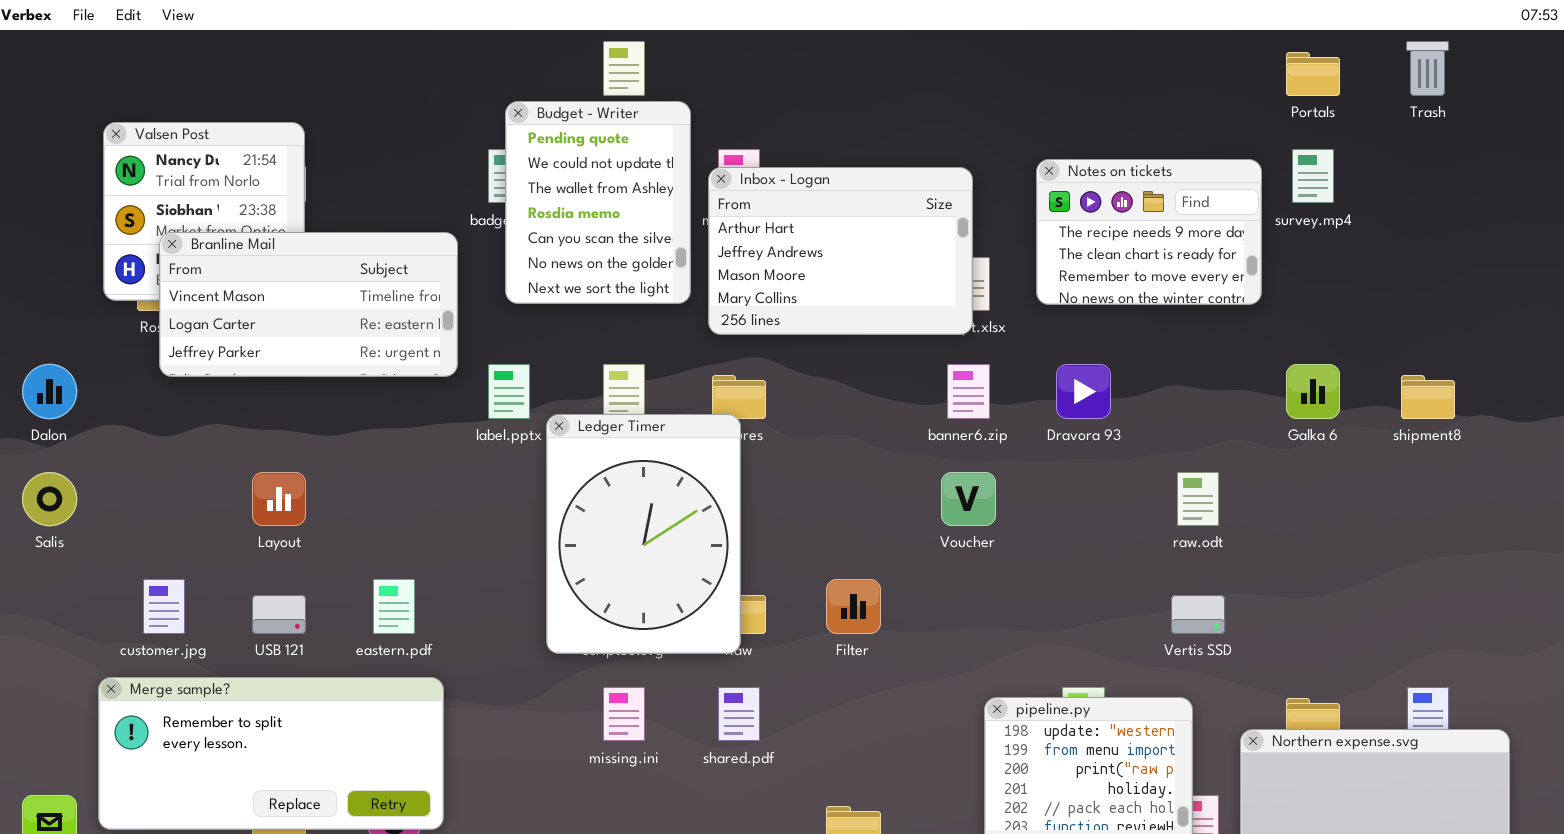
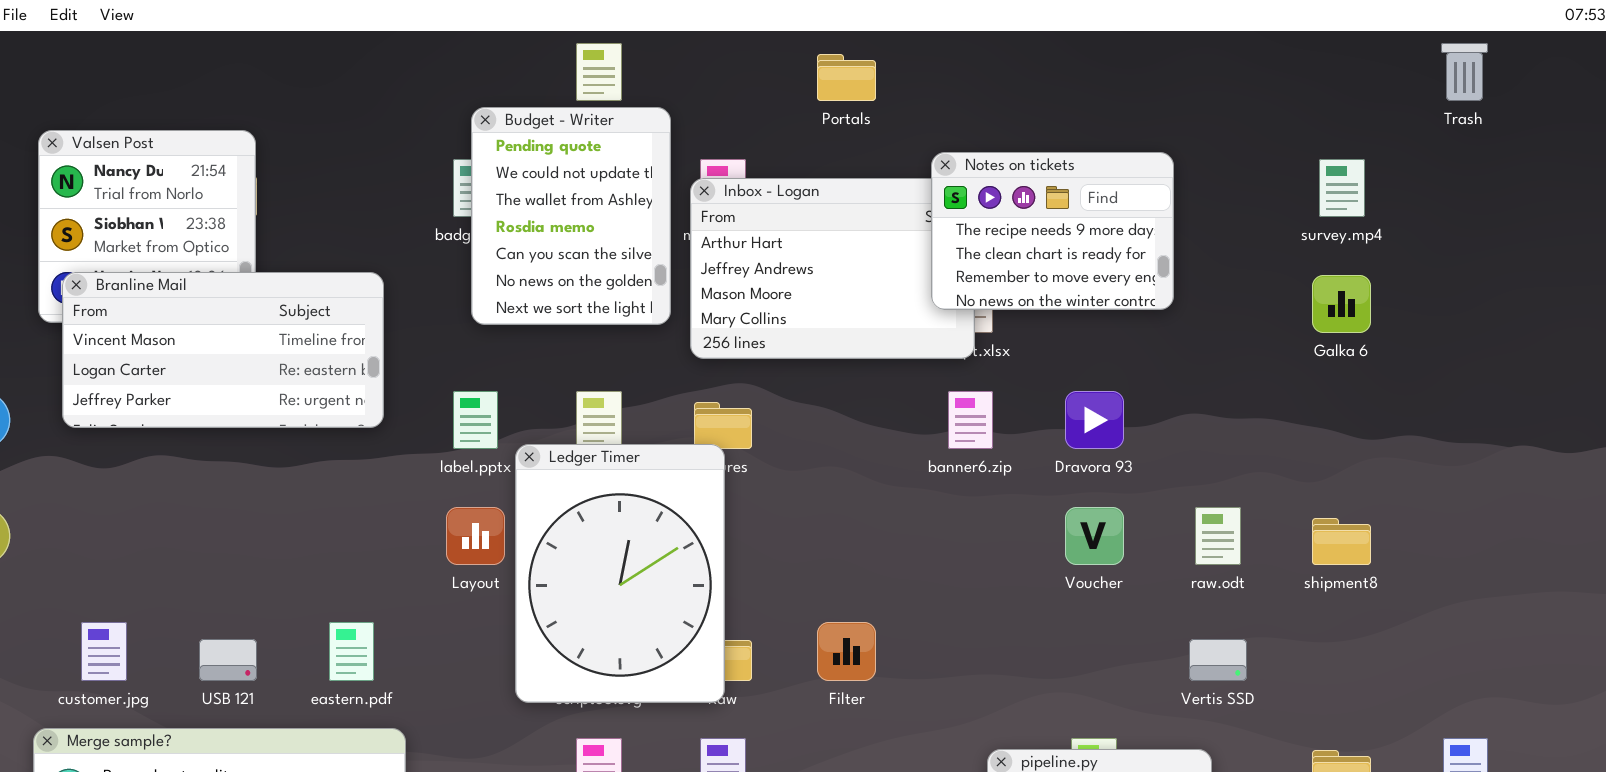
Portals: [1286,52,1340,96] -> [817,54,876,101], moved
Notes on tickets: [1036,159,1262,305] -> [931,152,1174,310], moved
Branline Mail: [159,232,458,377] -> [62,272,384,428], moved
Galka 6: [1286,364,1340,419] -> [1312,275,1371,333], moved
shipment8: [1401,375,1455,419] -> [1312,518,1371,565], moved
Layout: [252,472,306,526] -> [446,507,505,565], moved
Voucher: [941,472,996,526] -> [1065,507,1124,565], moved

